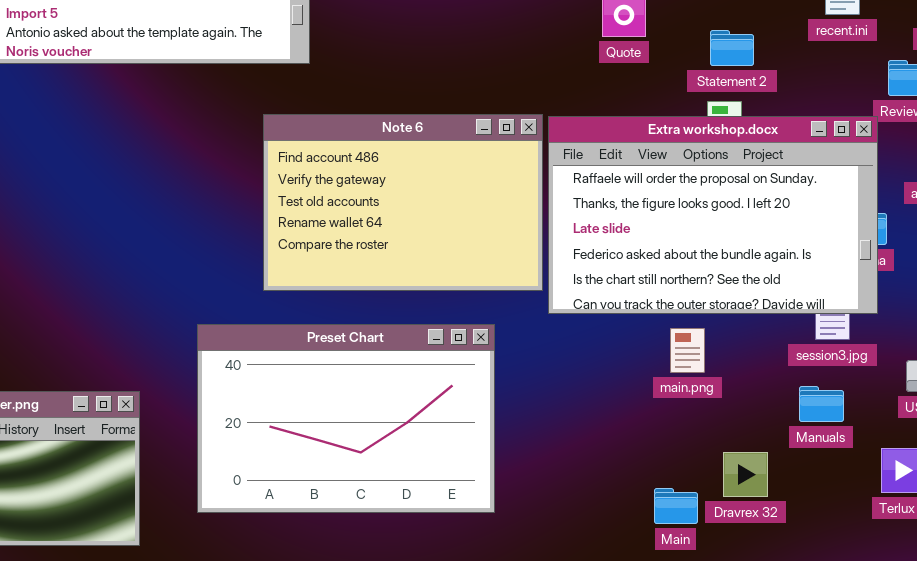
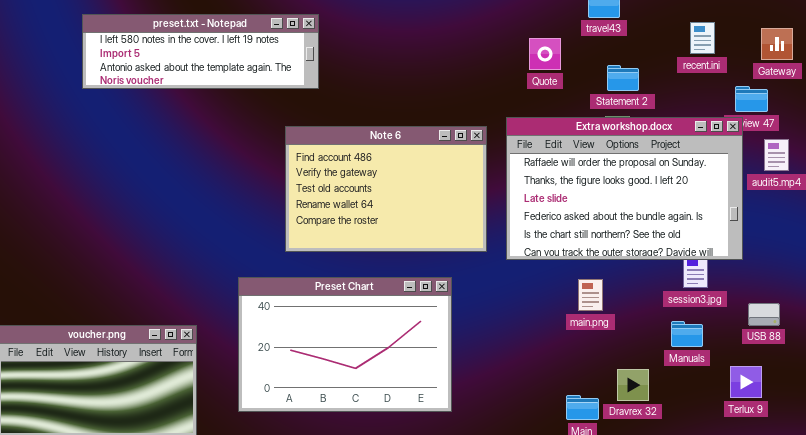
Extra workshop.docx: [548,116,878,314] -> [506,117,743,260], moved

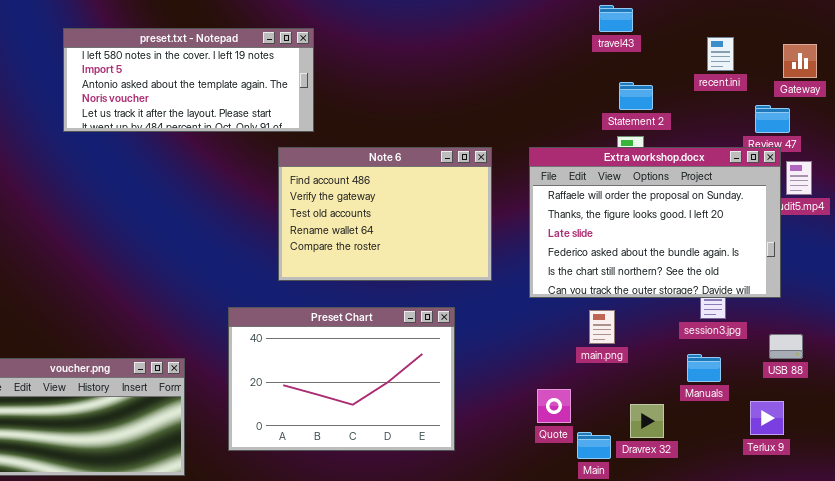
preset.txt - Notepad: [82,14,319,89] -> [63,28,314,132], resized
Quote: [529,38,561,70] -> [537,389,571,423], moved
Extra workshop.docx: [506,117,743,260] -> [529,147,781,298], moved

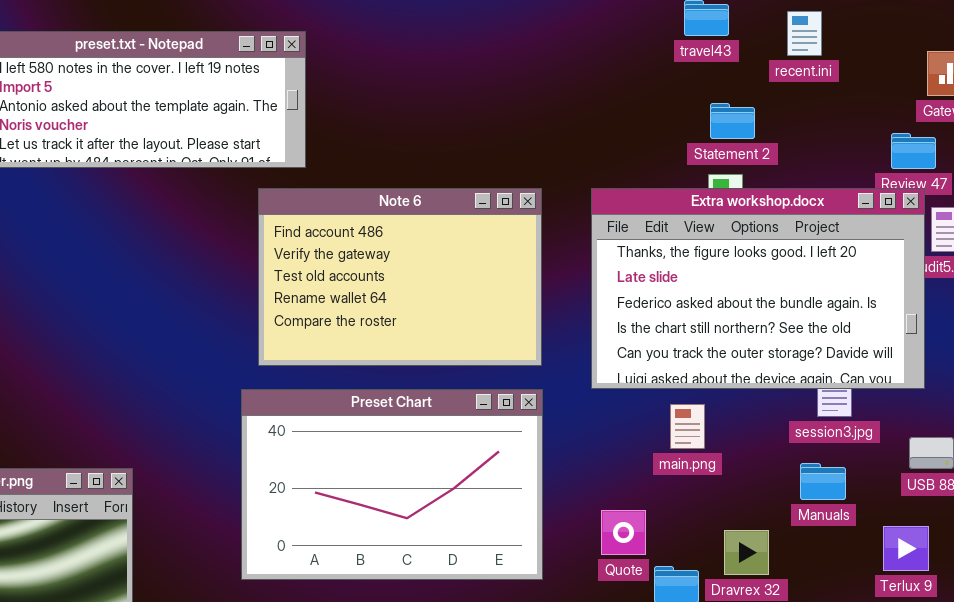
recent.ini: [707,37,734,71] -> [787,11,822,56], moved
Extra workshop.docx: [529,147,781,298] -> [591,188,925,389], scrolled down 1 row
Preset Chart: [228,307,455,451] -> [241,389,543,580], moved

